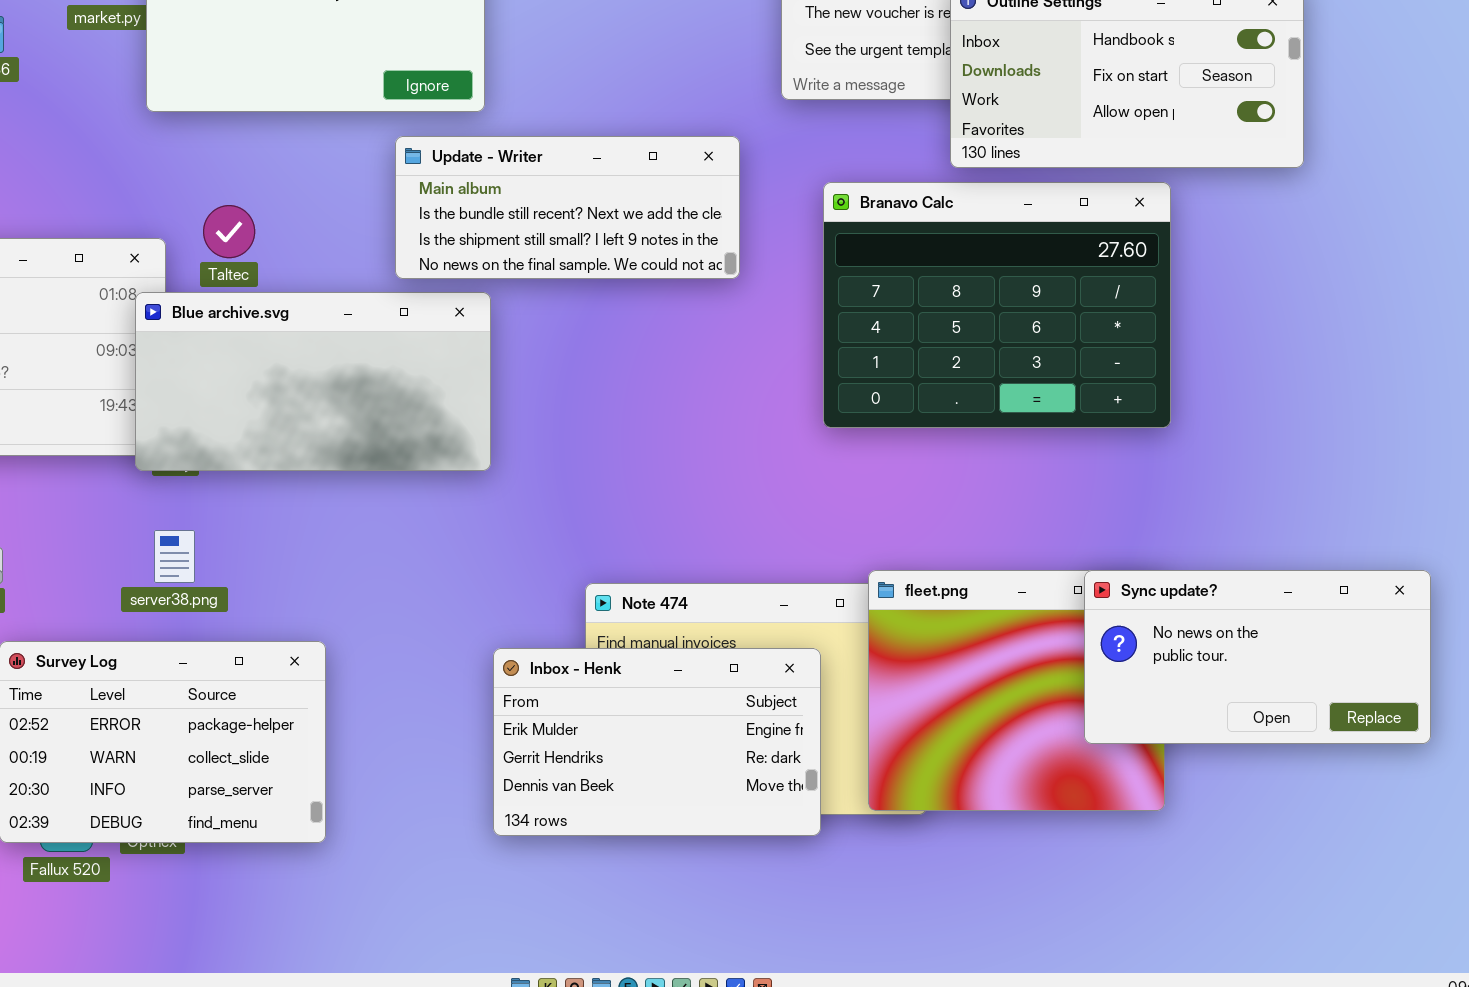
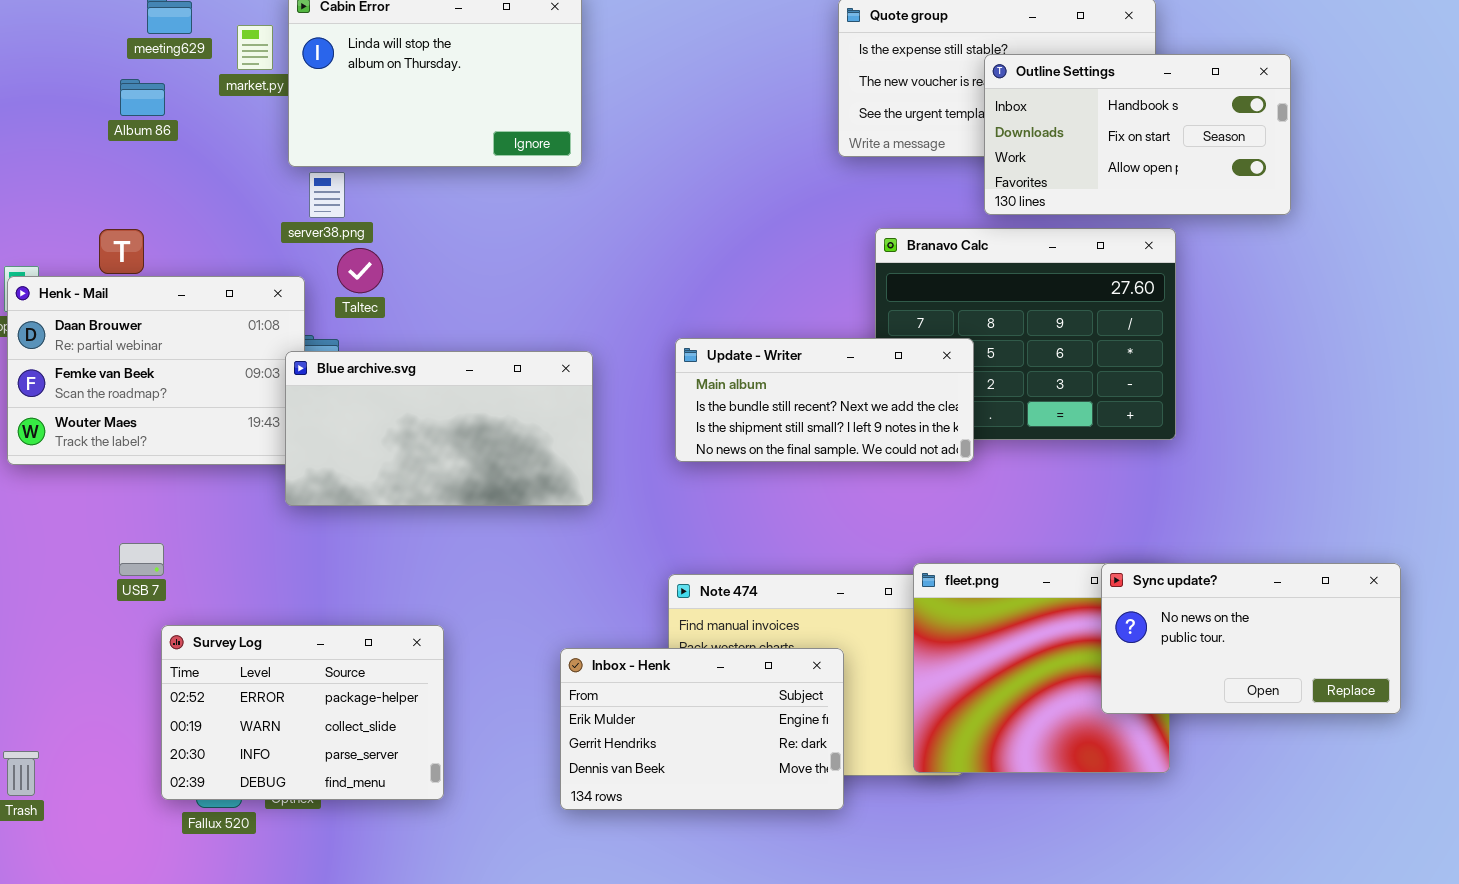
Update - Writer: [395,136,740,279] -> [675,338,974,462], moved
Blue archive.svg: [135,292,491,471] -> [285,351,593,506], moved
server38.png: [154,530,195,583] -> [309,172,345,218], moved
Inbox - Henk: [493,648,821,836] -> [560,648,844,810], moved

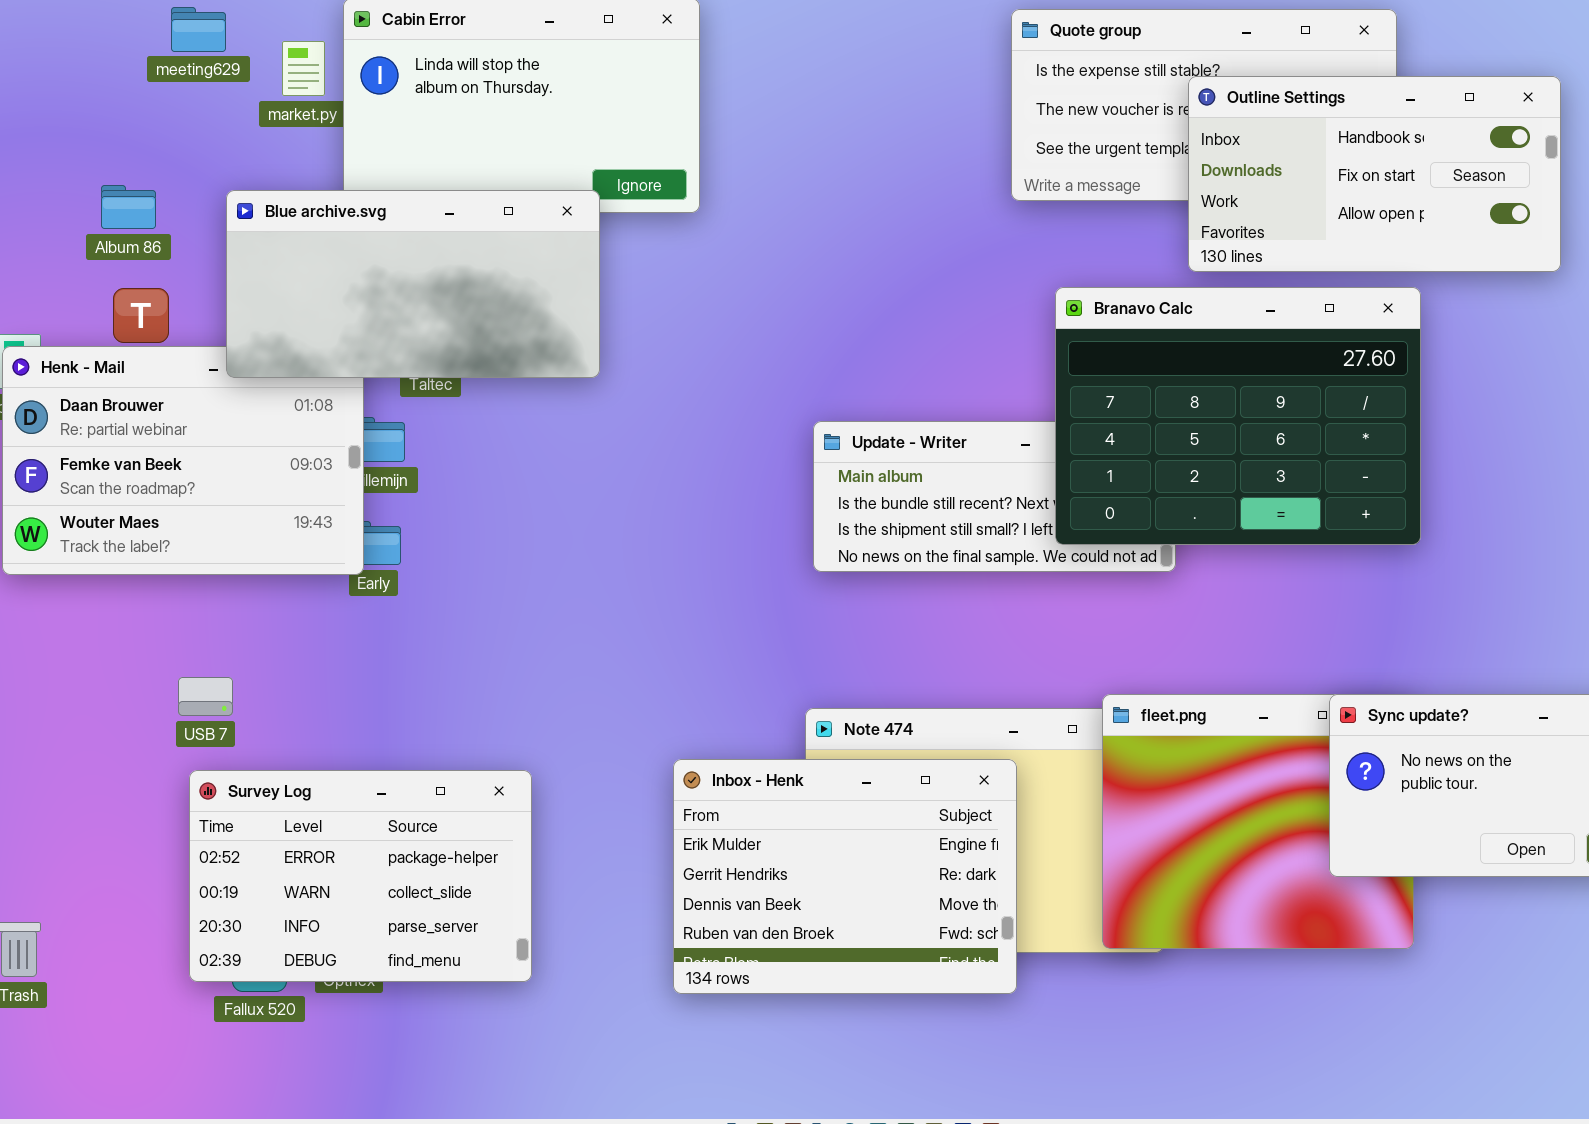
Album 86: [120,79,165,116] -> [101,185,156,229], moved
Branavo Calc: [875,228,1176,440] -> [1055,287,1421,545], raised
Blue archive.svg: [285,351,593,506] -> [226,190,600,378], moved
USB 7: [119,543,164,576] -> [178,677,233,716], moved
Inbox - Henk: [560,648,844,810] -> [673,759,1017,994], resized

